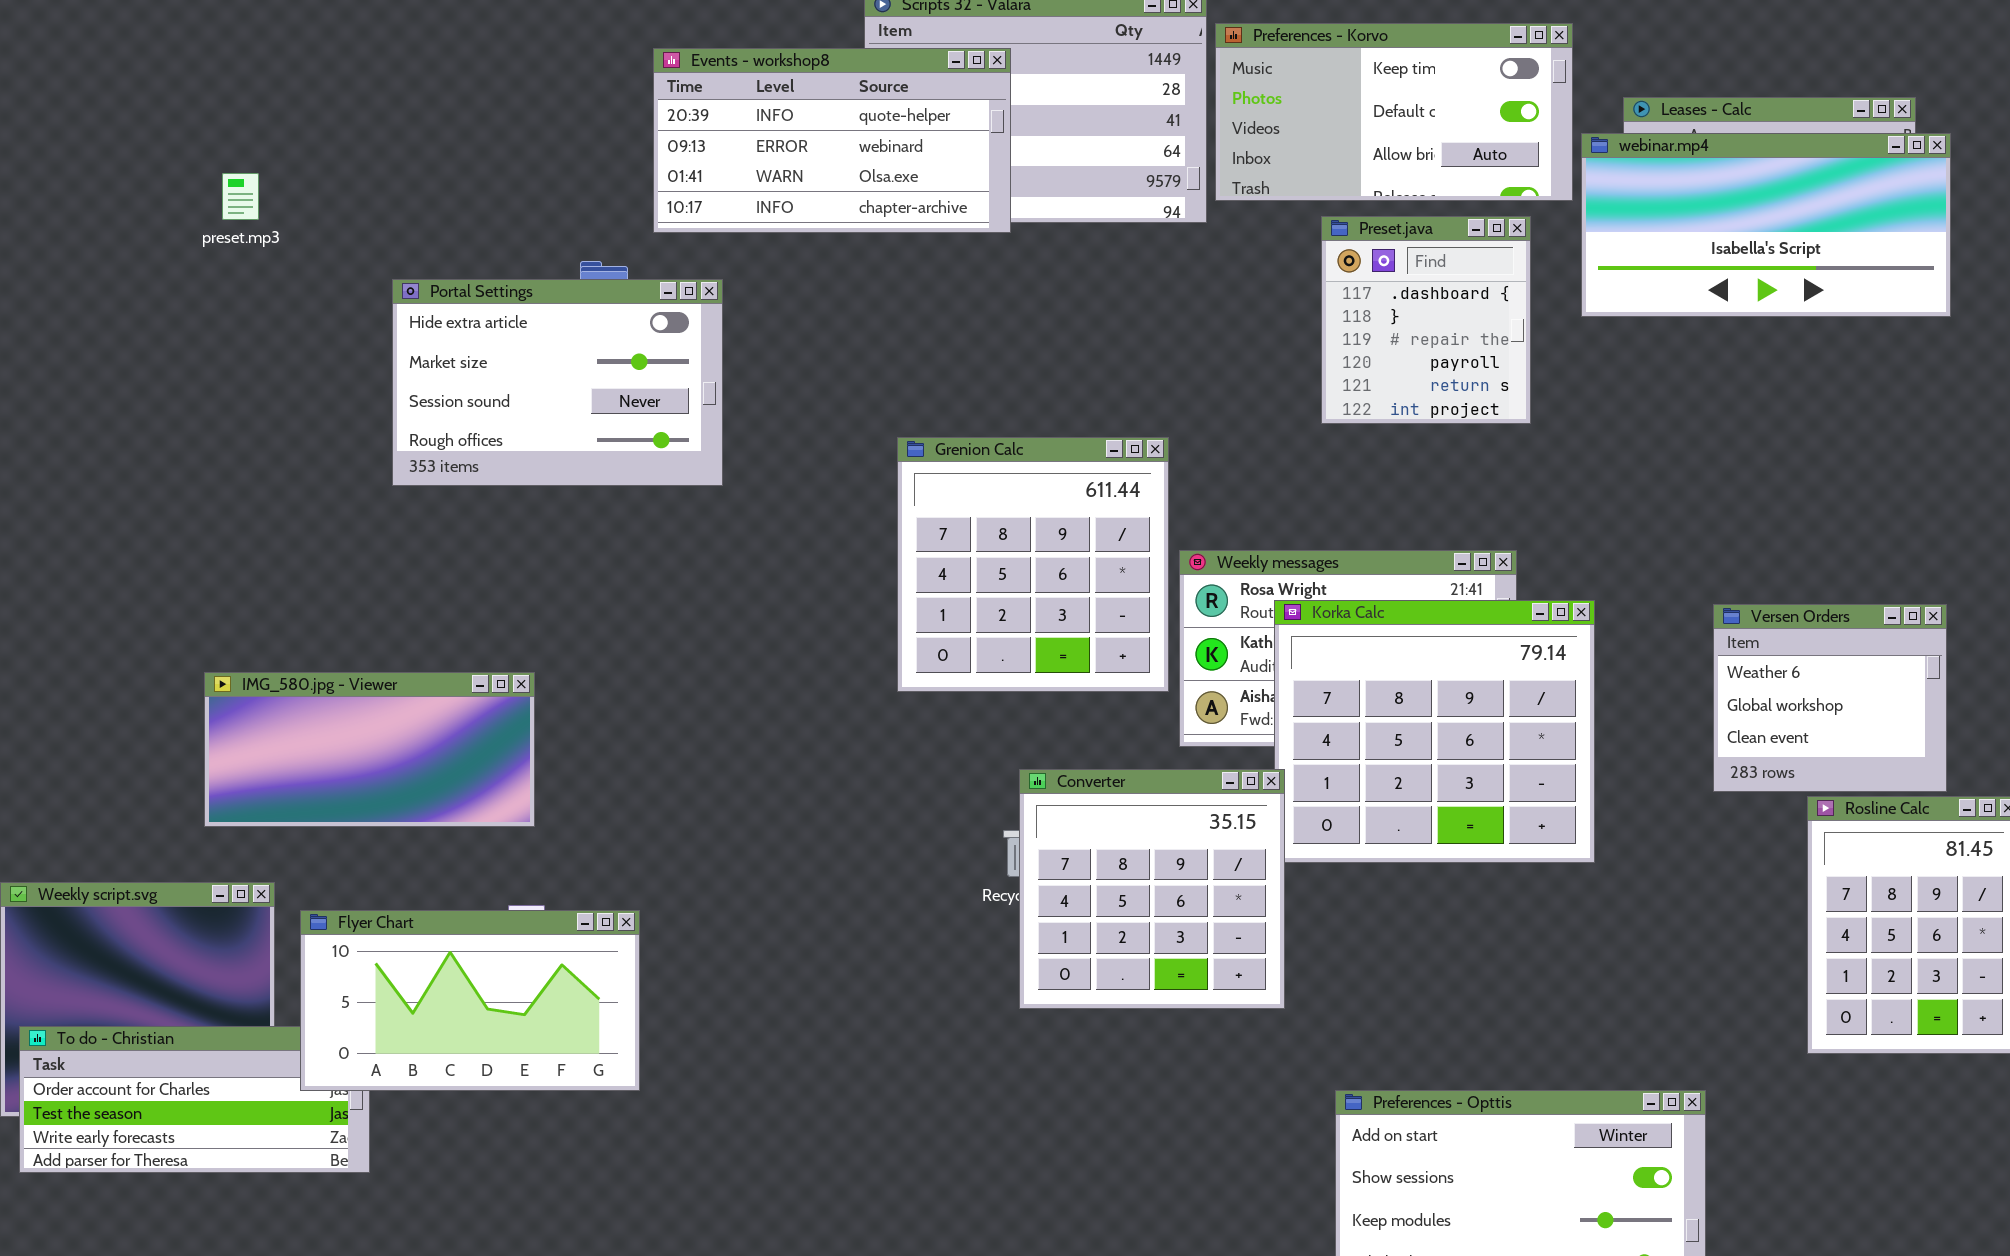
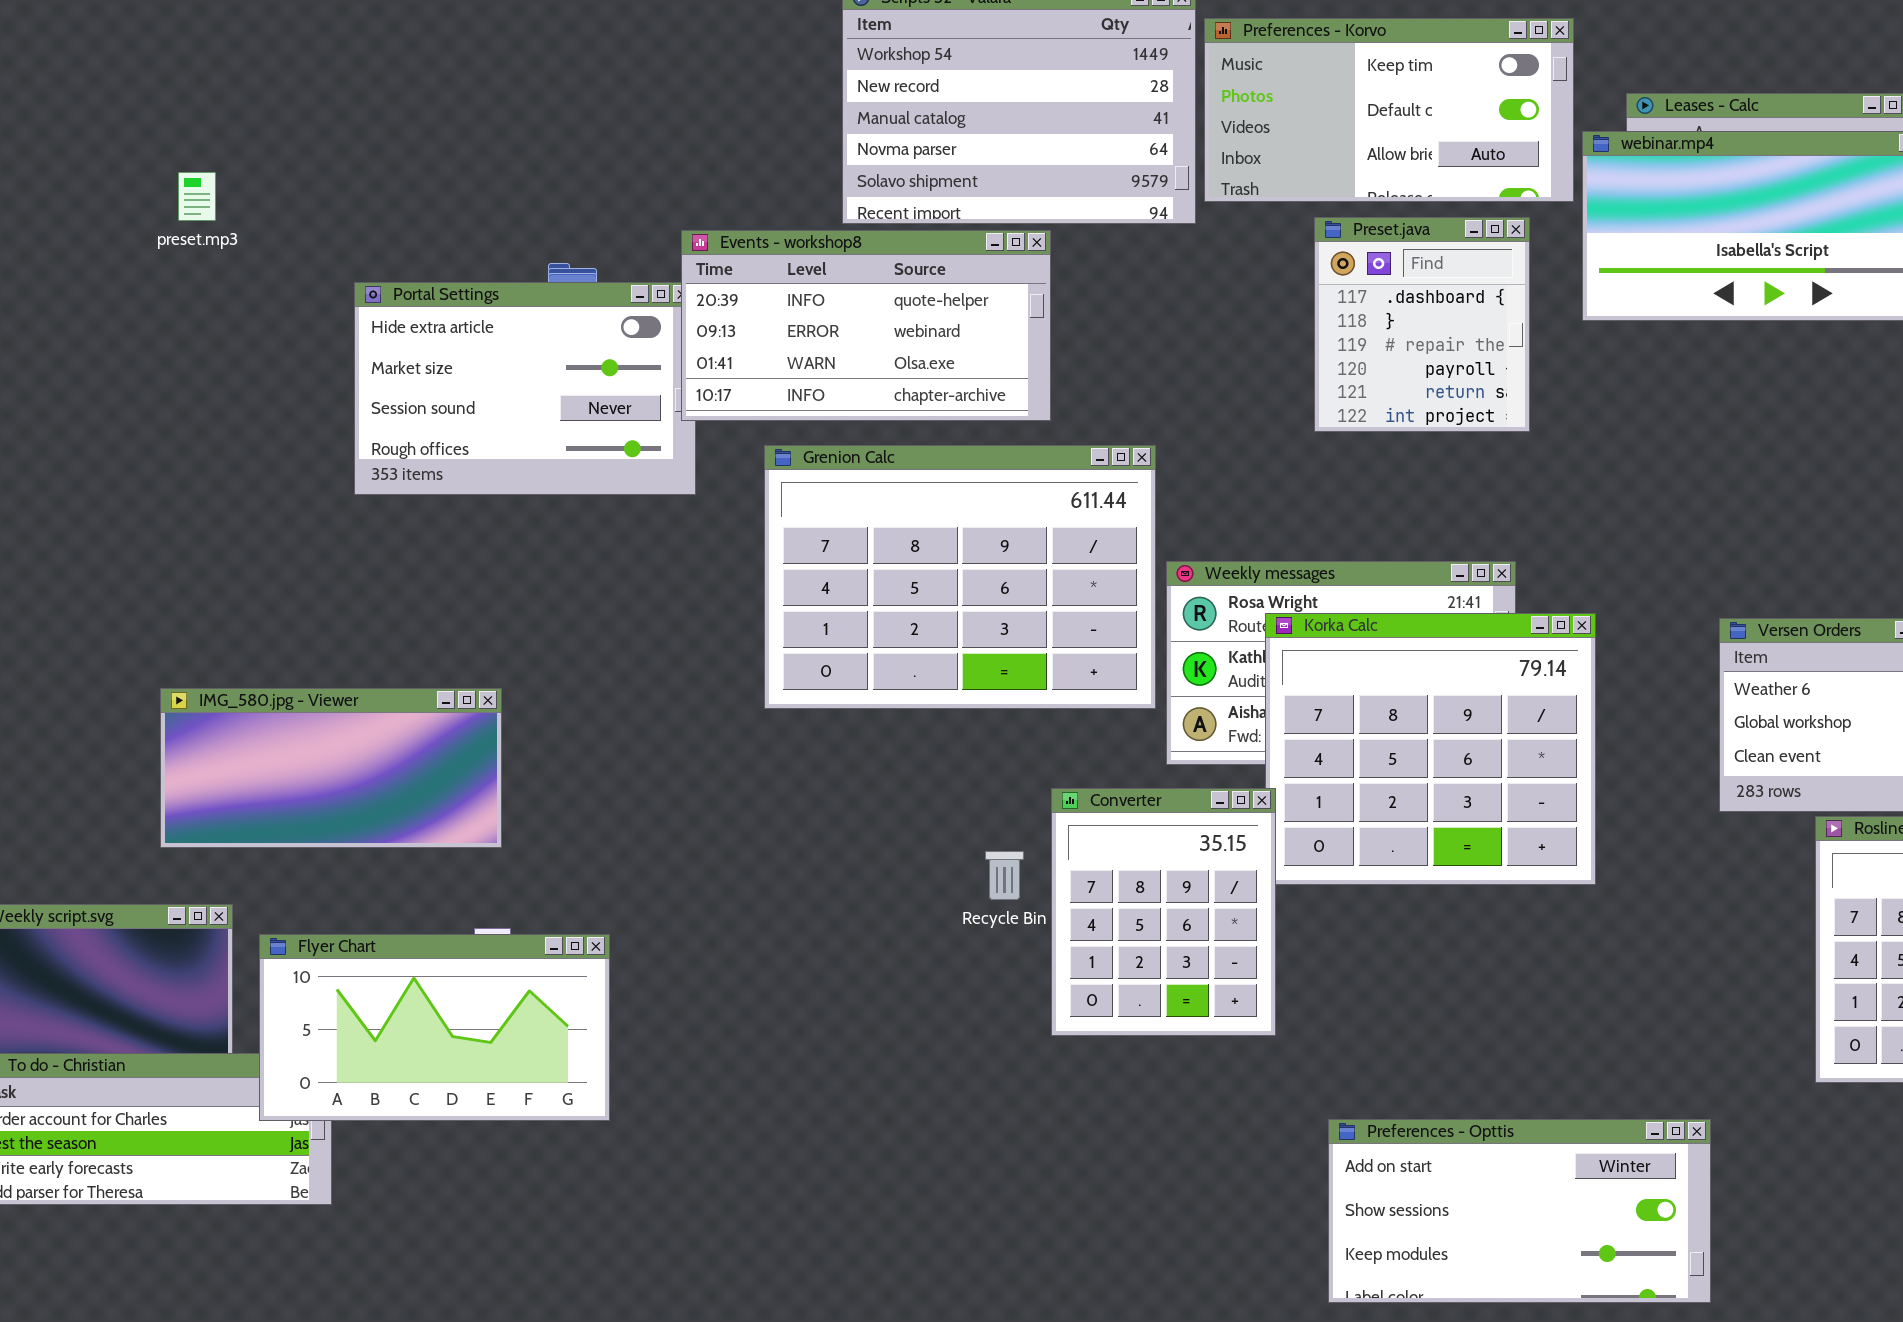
Events - workshop8: [653,48,1011,233] -> [681,230,1051,421], moved
Grenion Calc: [897,437,1169,692] -> [764,445,1156,709], resized
Converter: [1019,769,1285,1009] -> [1051,788,1276,1036], resized

